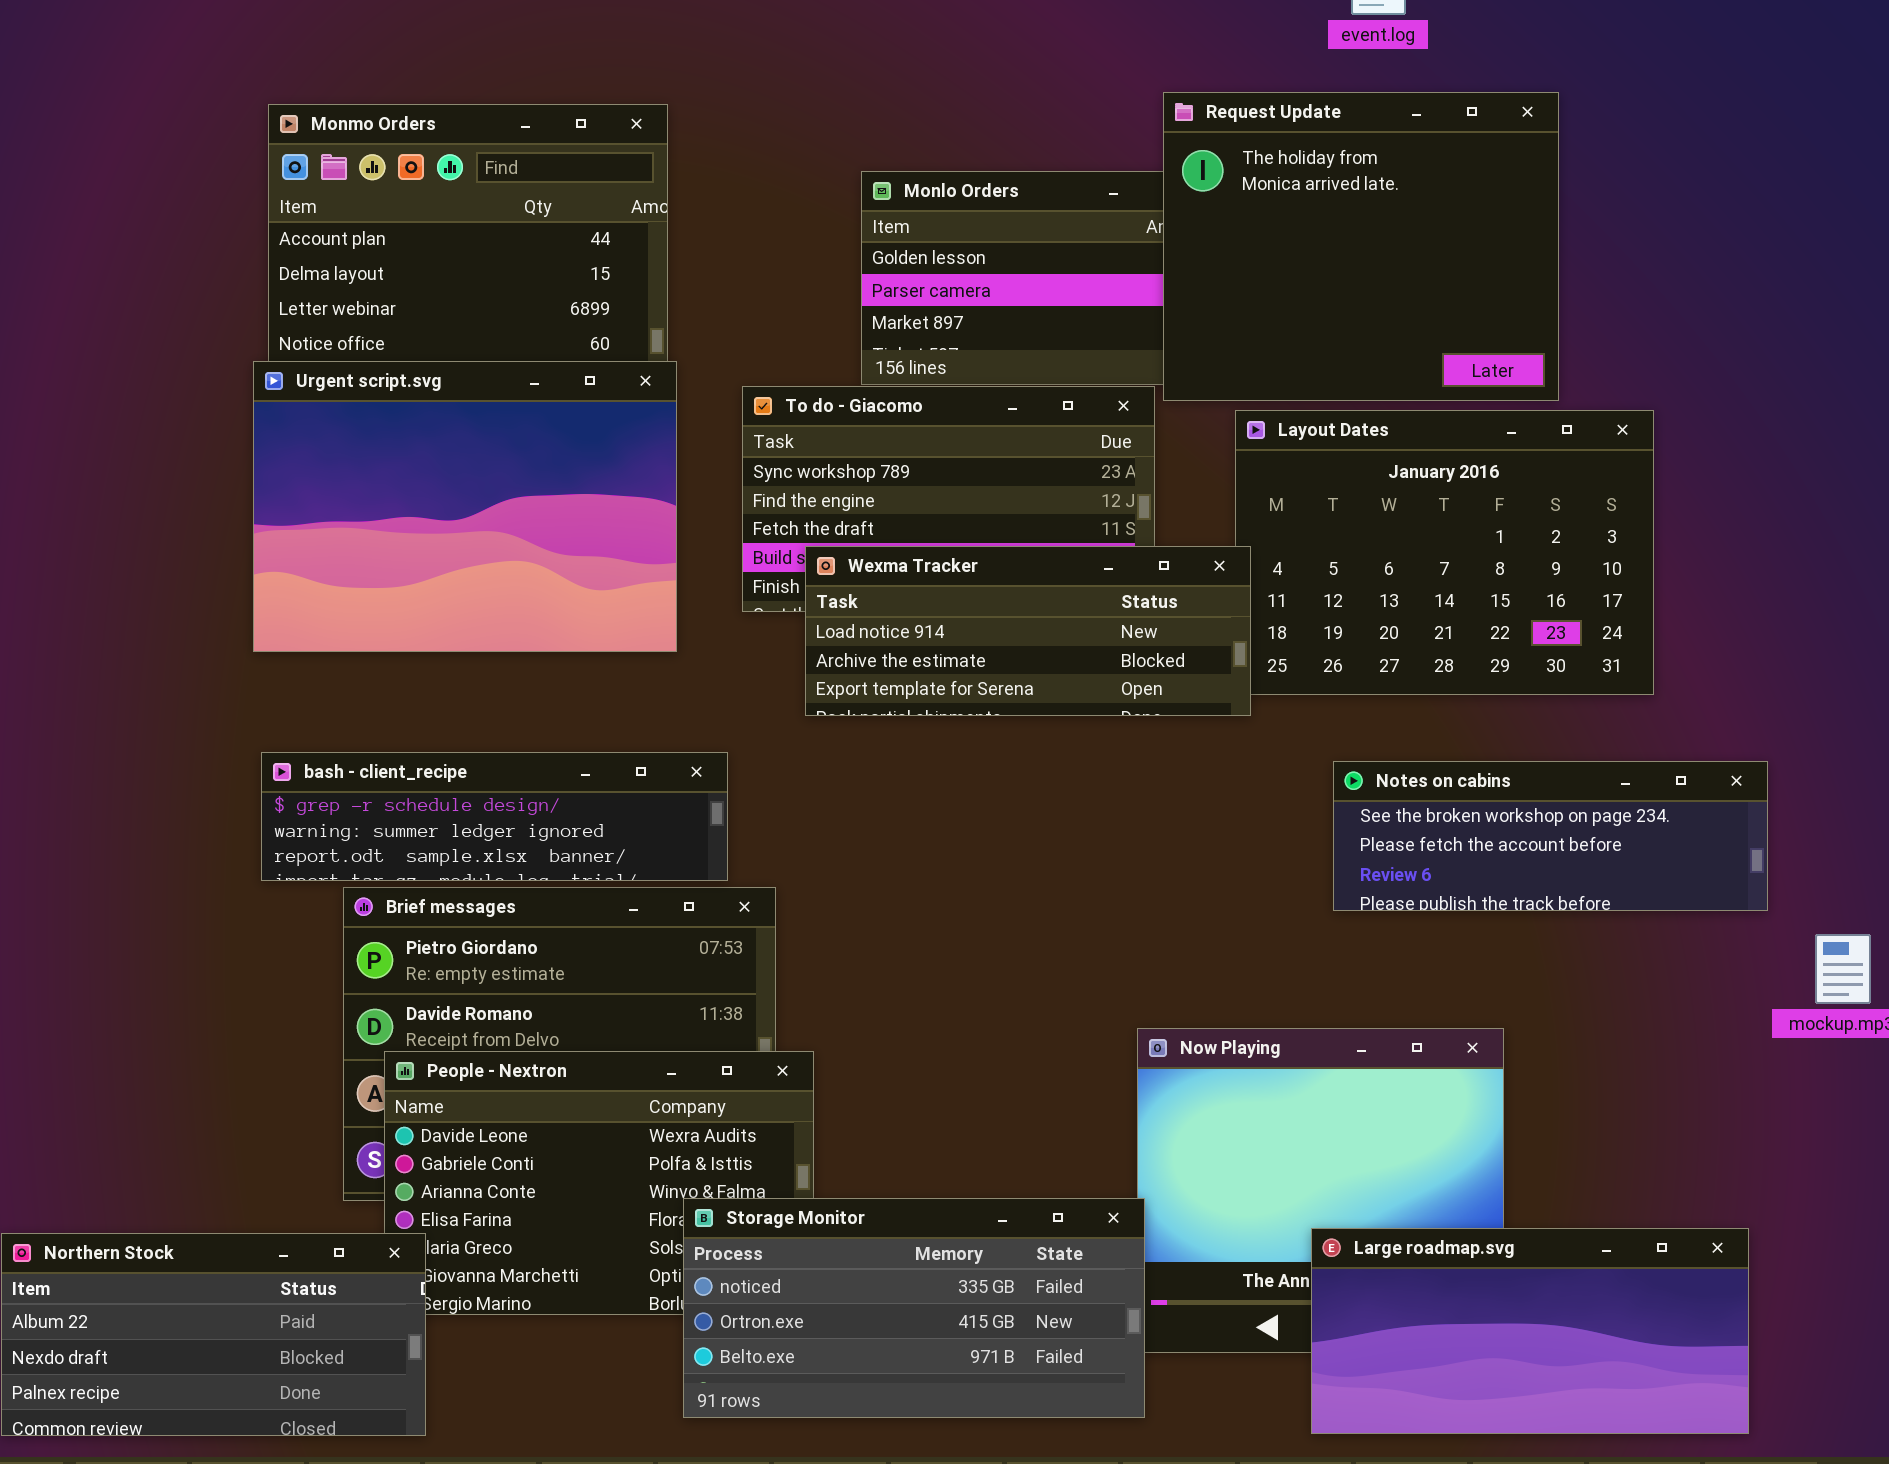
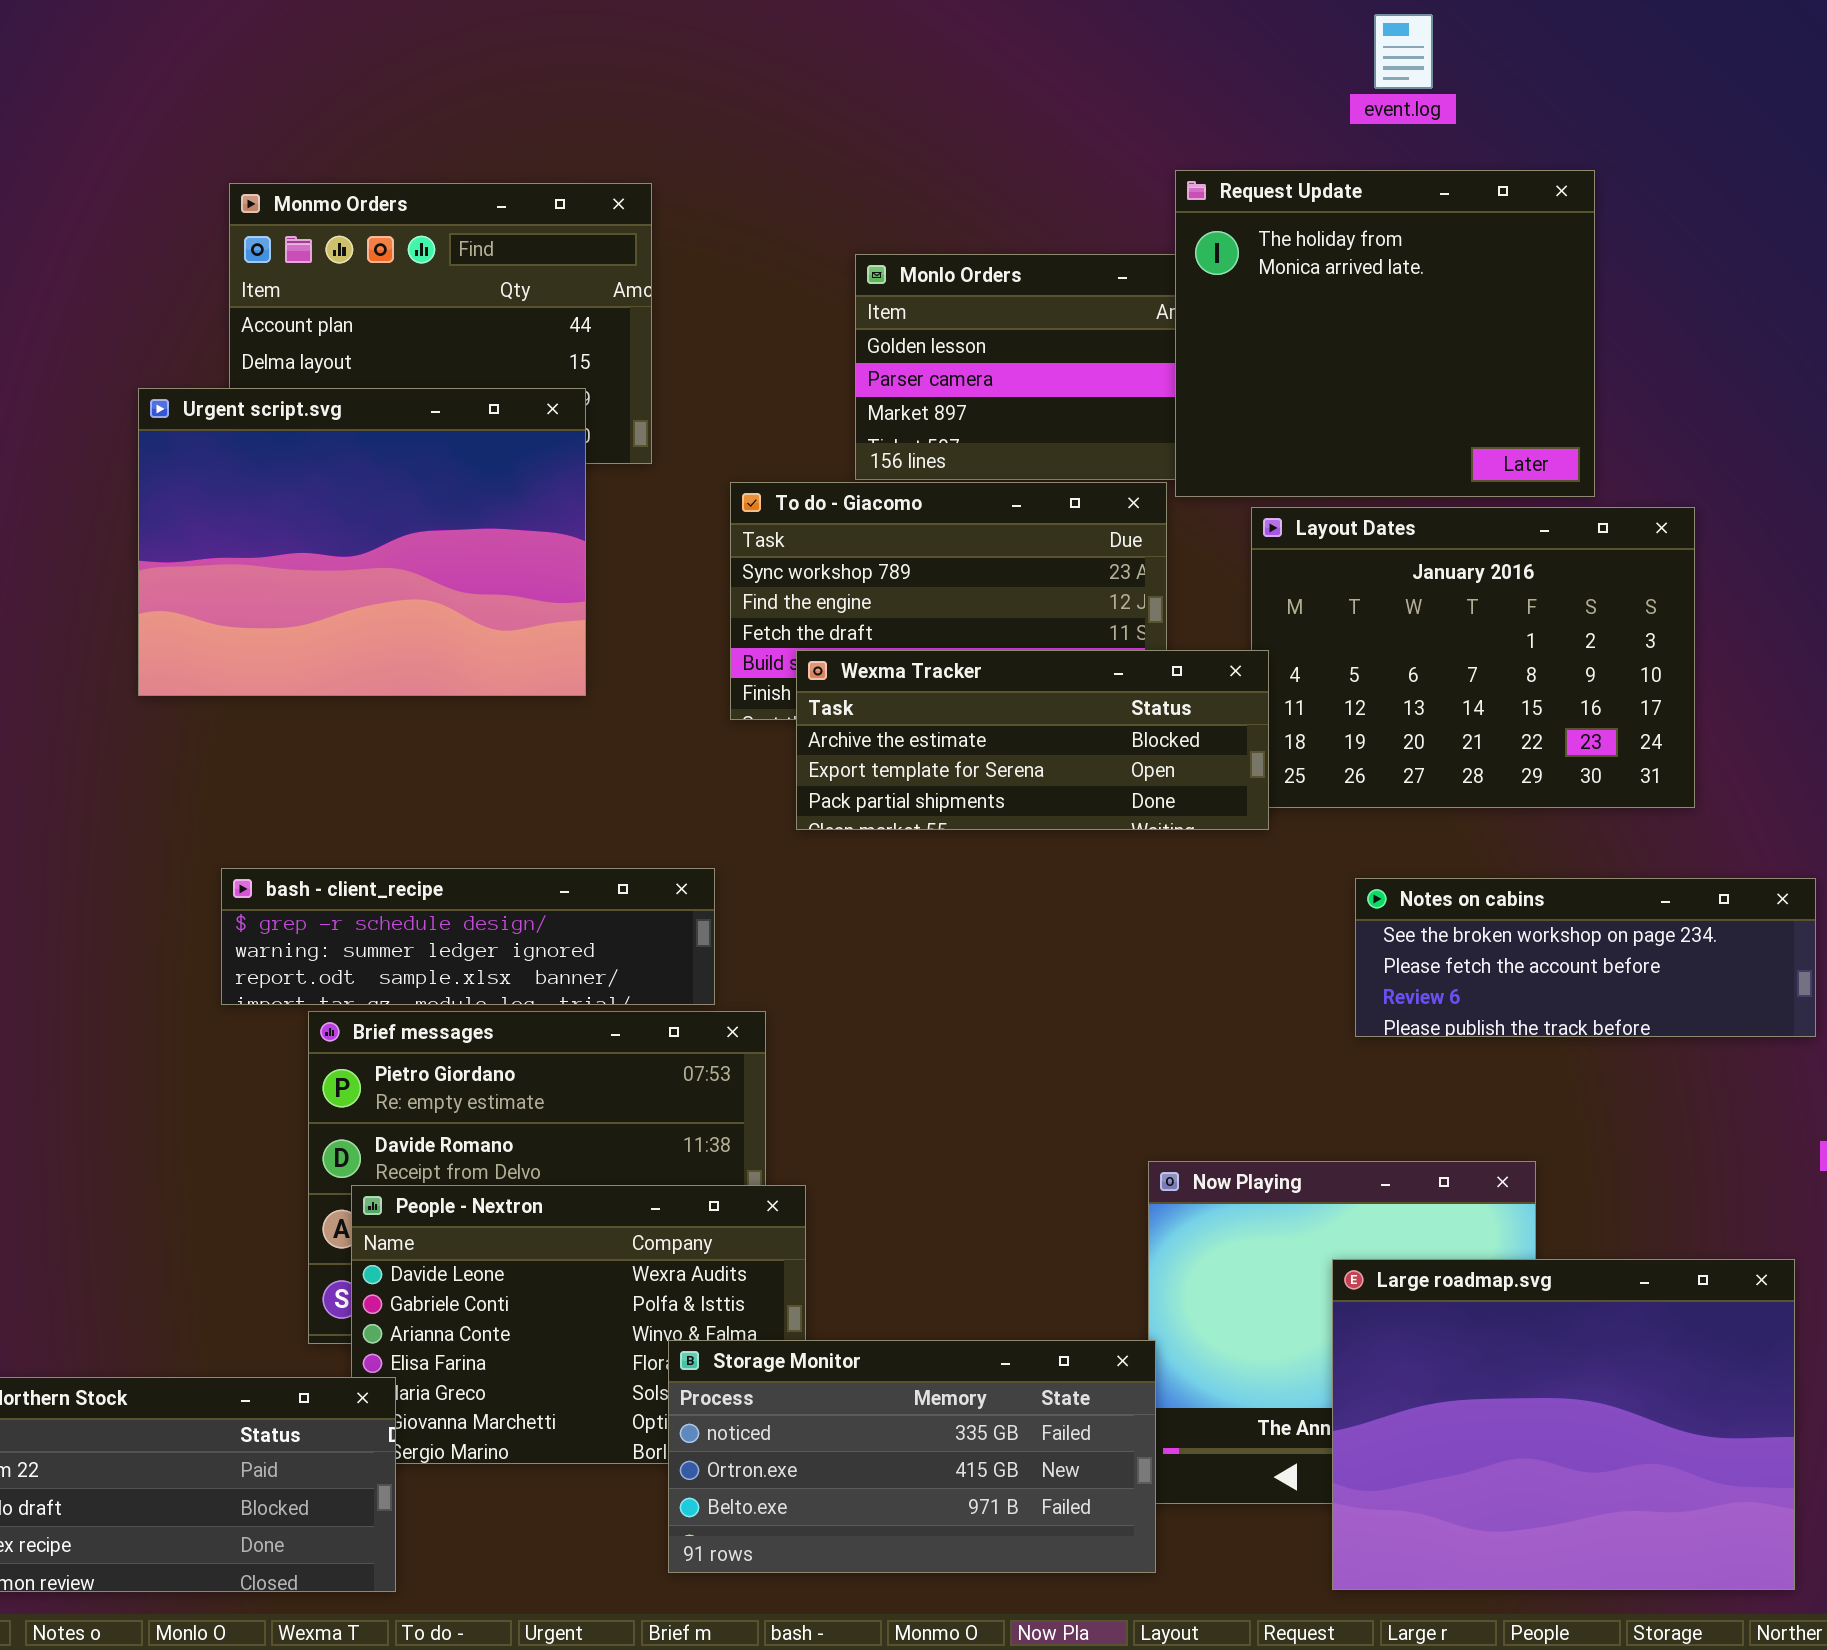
Urgent script.svg: [253,361,677,652] -> [138,388,586,696], moved
Wexma Tracker: [805,546,1251,716] -> [796,650,1269,830], scrolled down 1 row
Large roadmap.svg: [1311,1228,1749,1434] -> [1332,1259,1795,1590], resized

